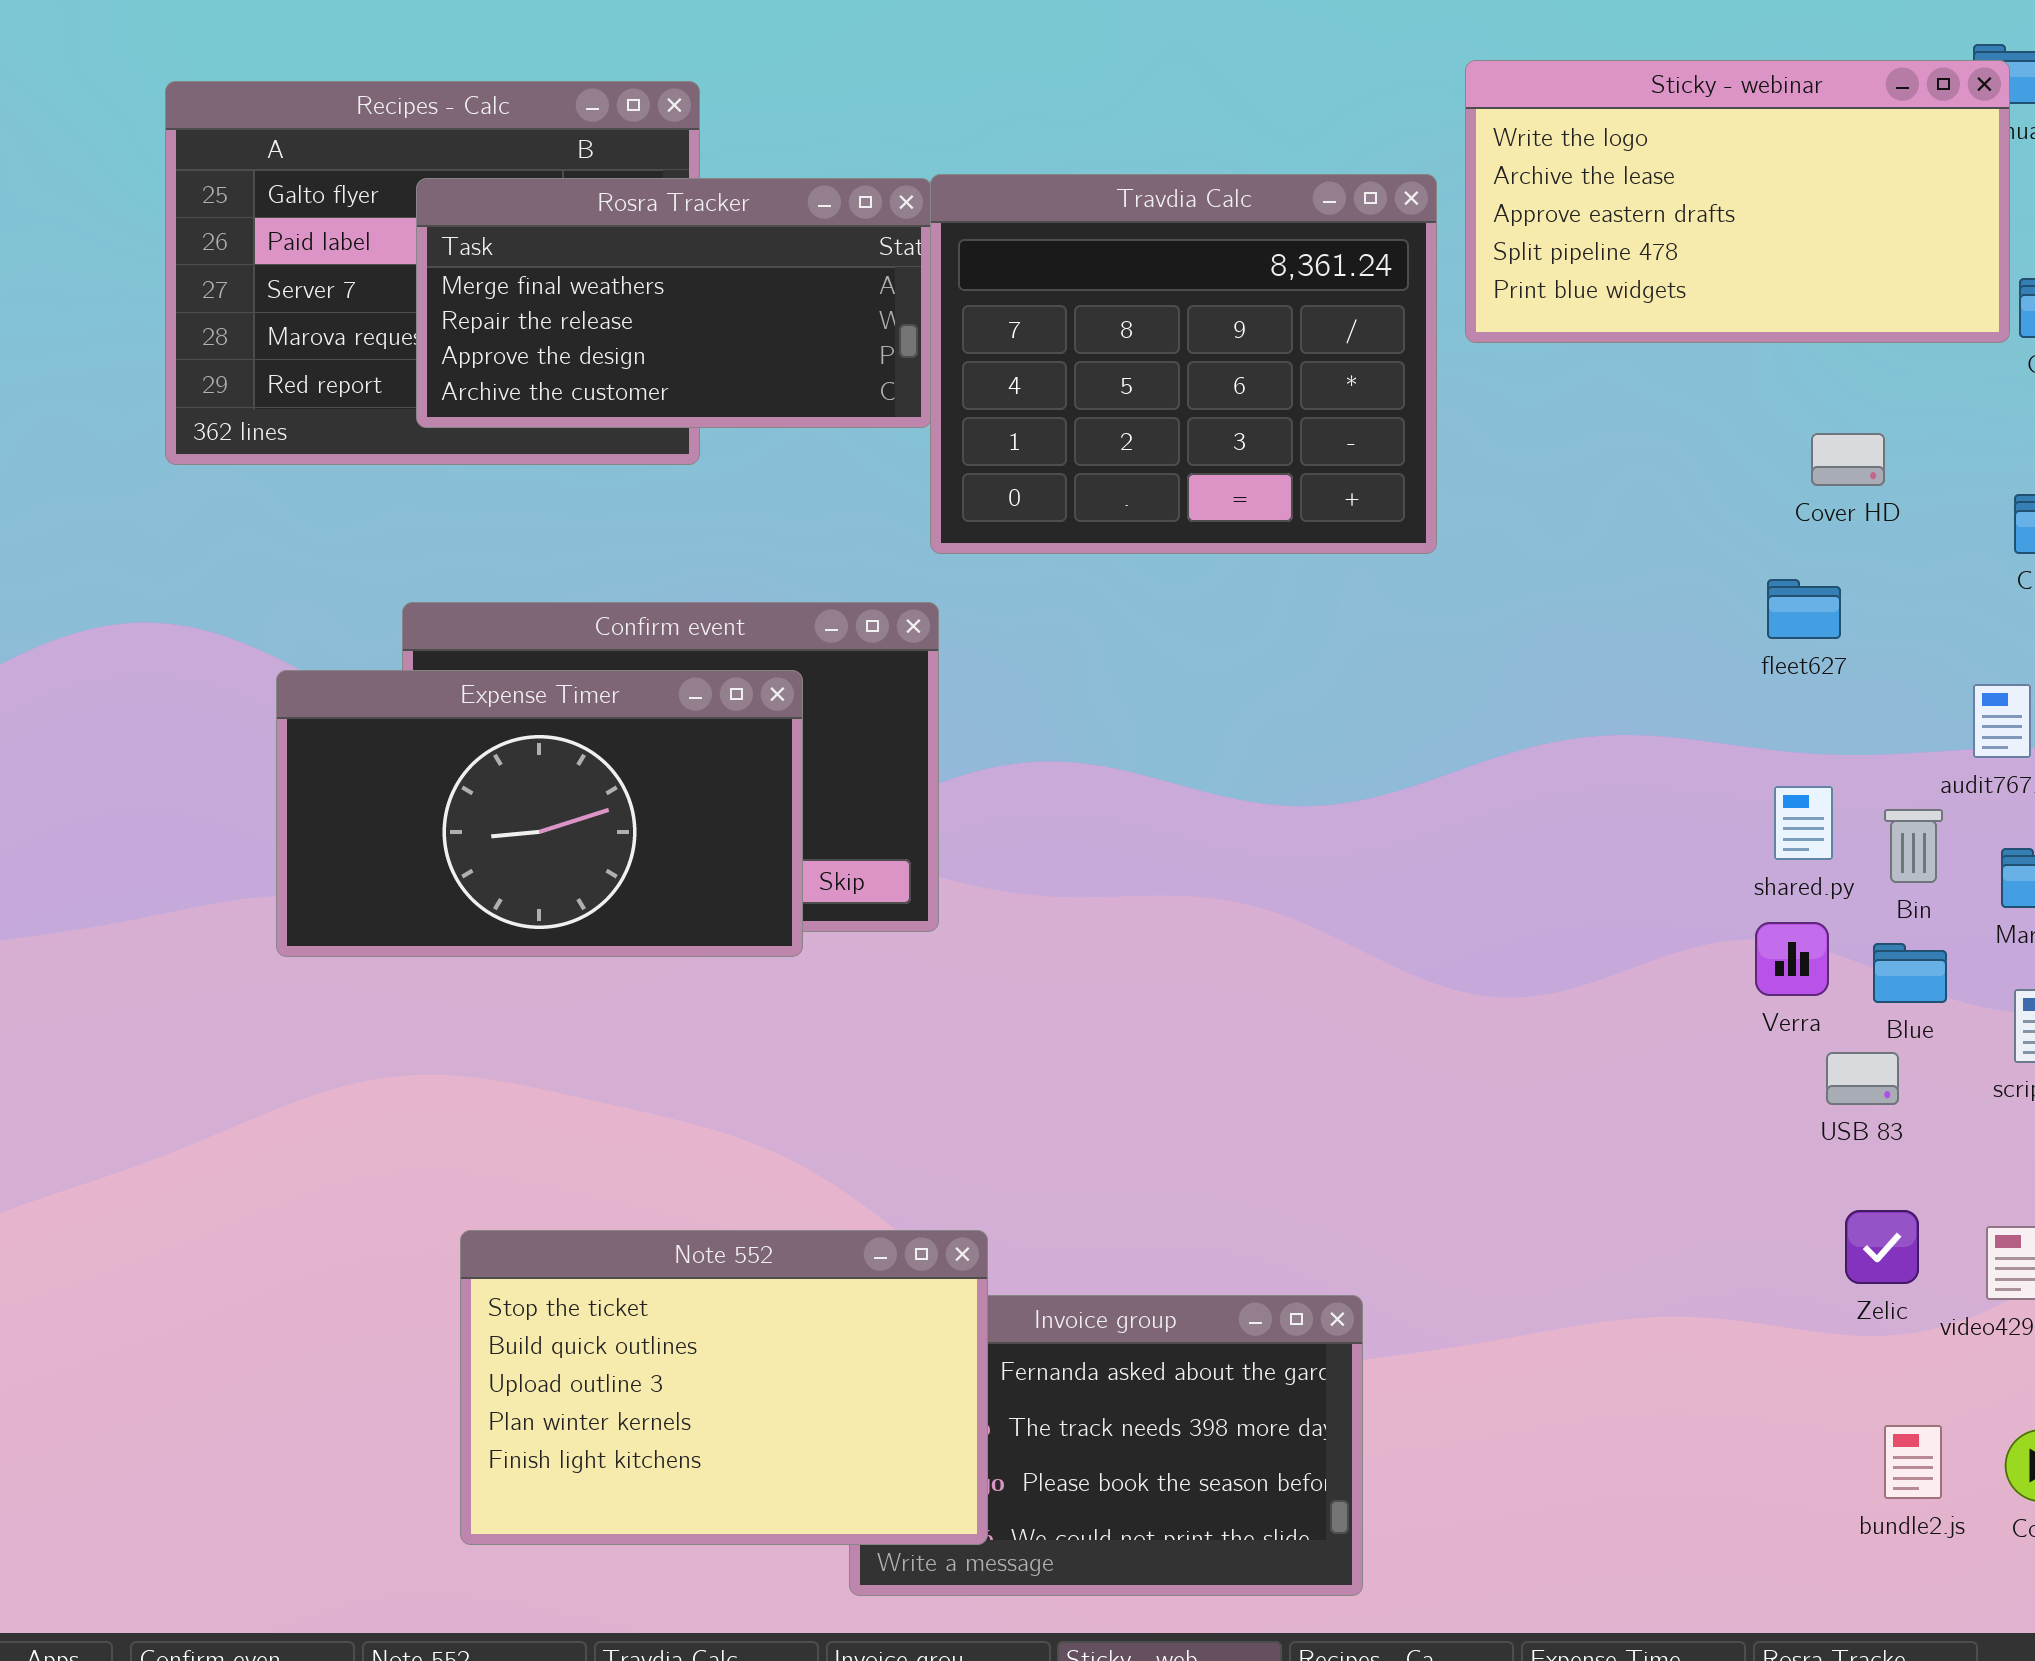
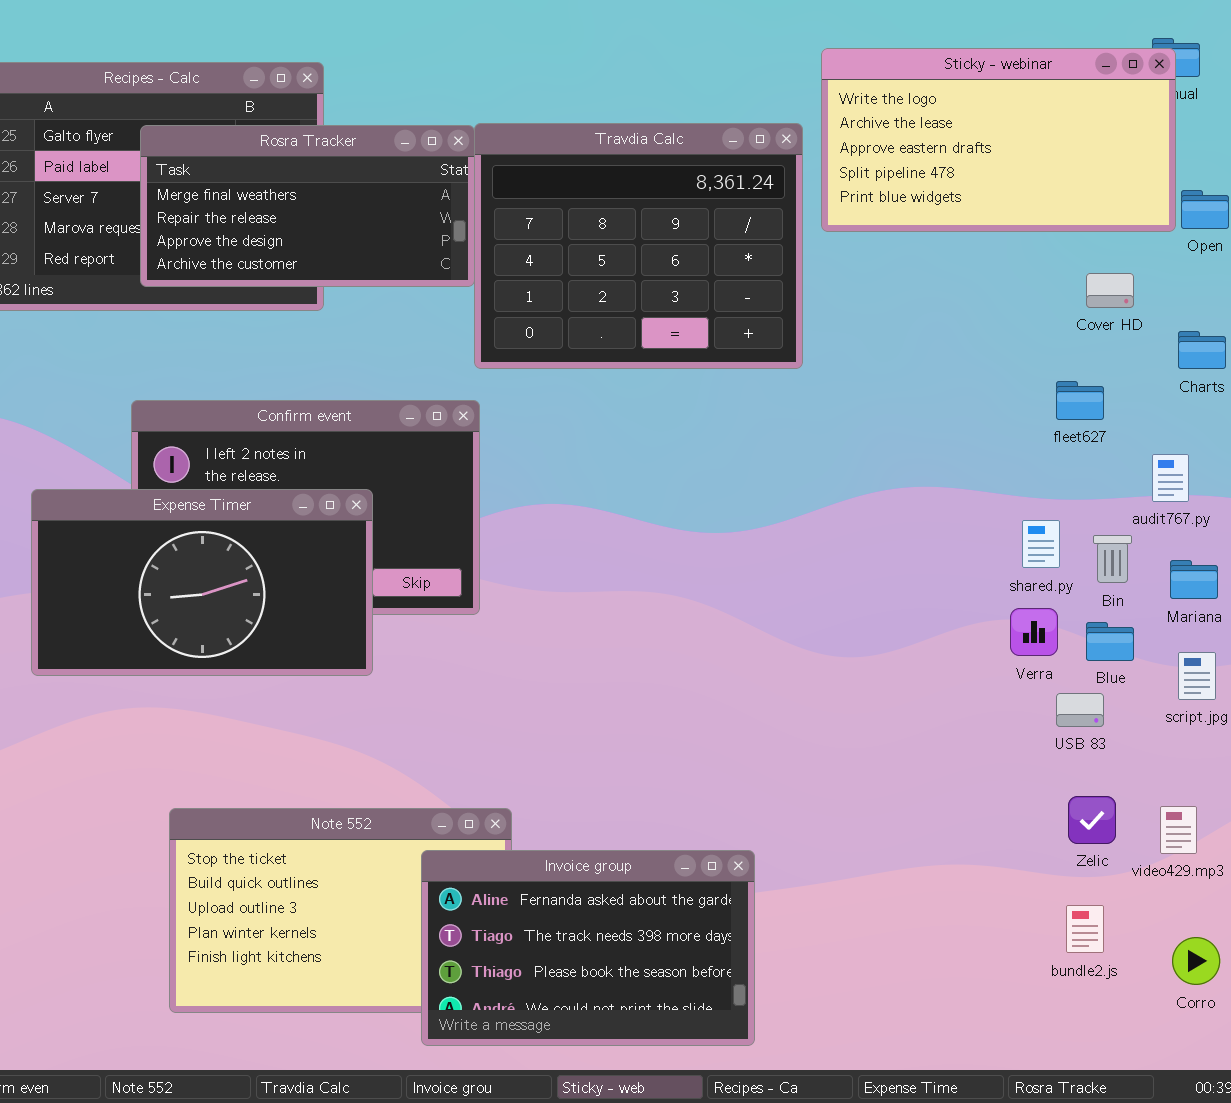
Cover HD: [1811,433,1885,486] -> [1086,273,1134,308], moved
fleet627: [1767,579,1841,639] -> [1056,381,1104,420], moved
Expense Timer: [276,670,803,957] -> [31,489,373,676], moved
Invoice group: [849,1295,1363,1596] -> [421,850,755,1046], raised
bundle2.js: [1884,1425,1942,1499] -> [1066,905,1104,953], moved

